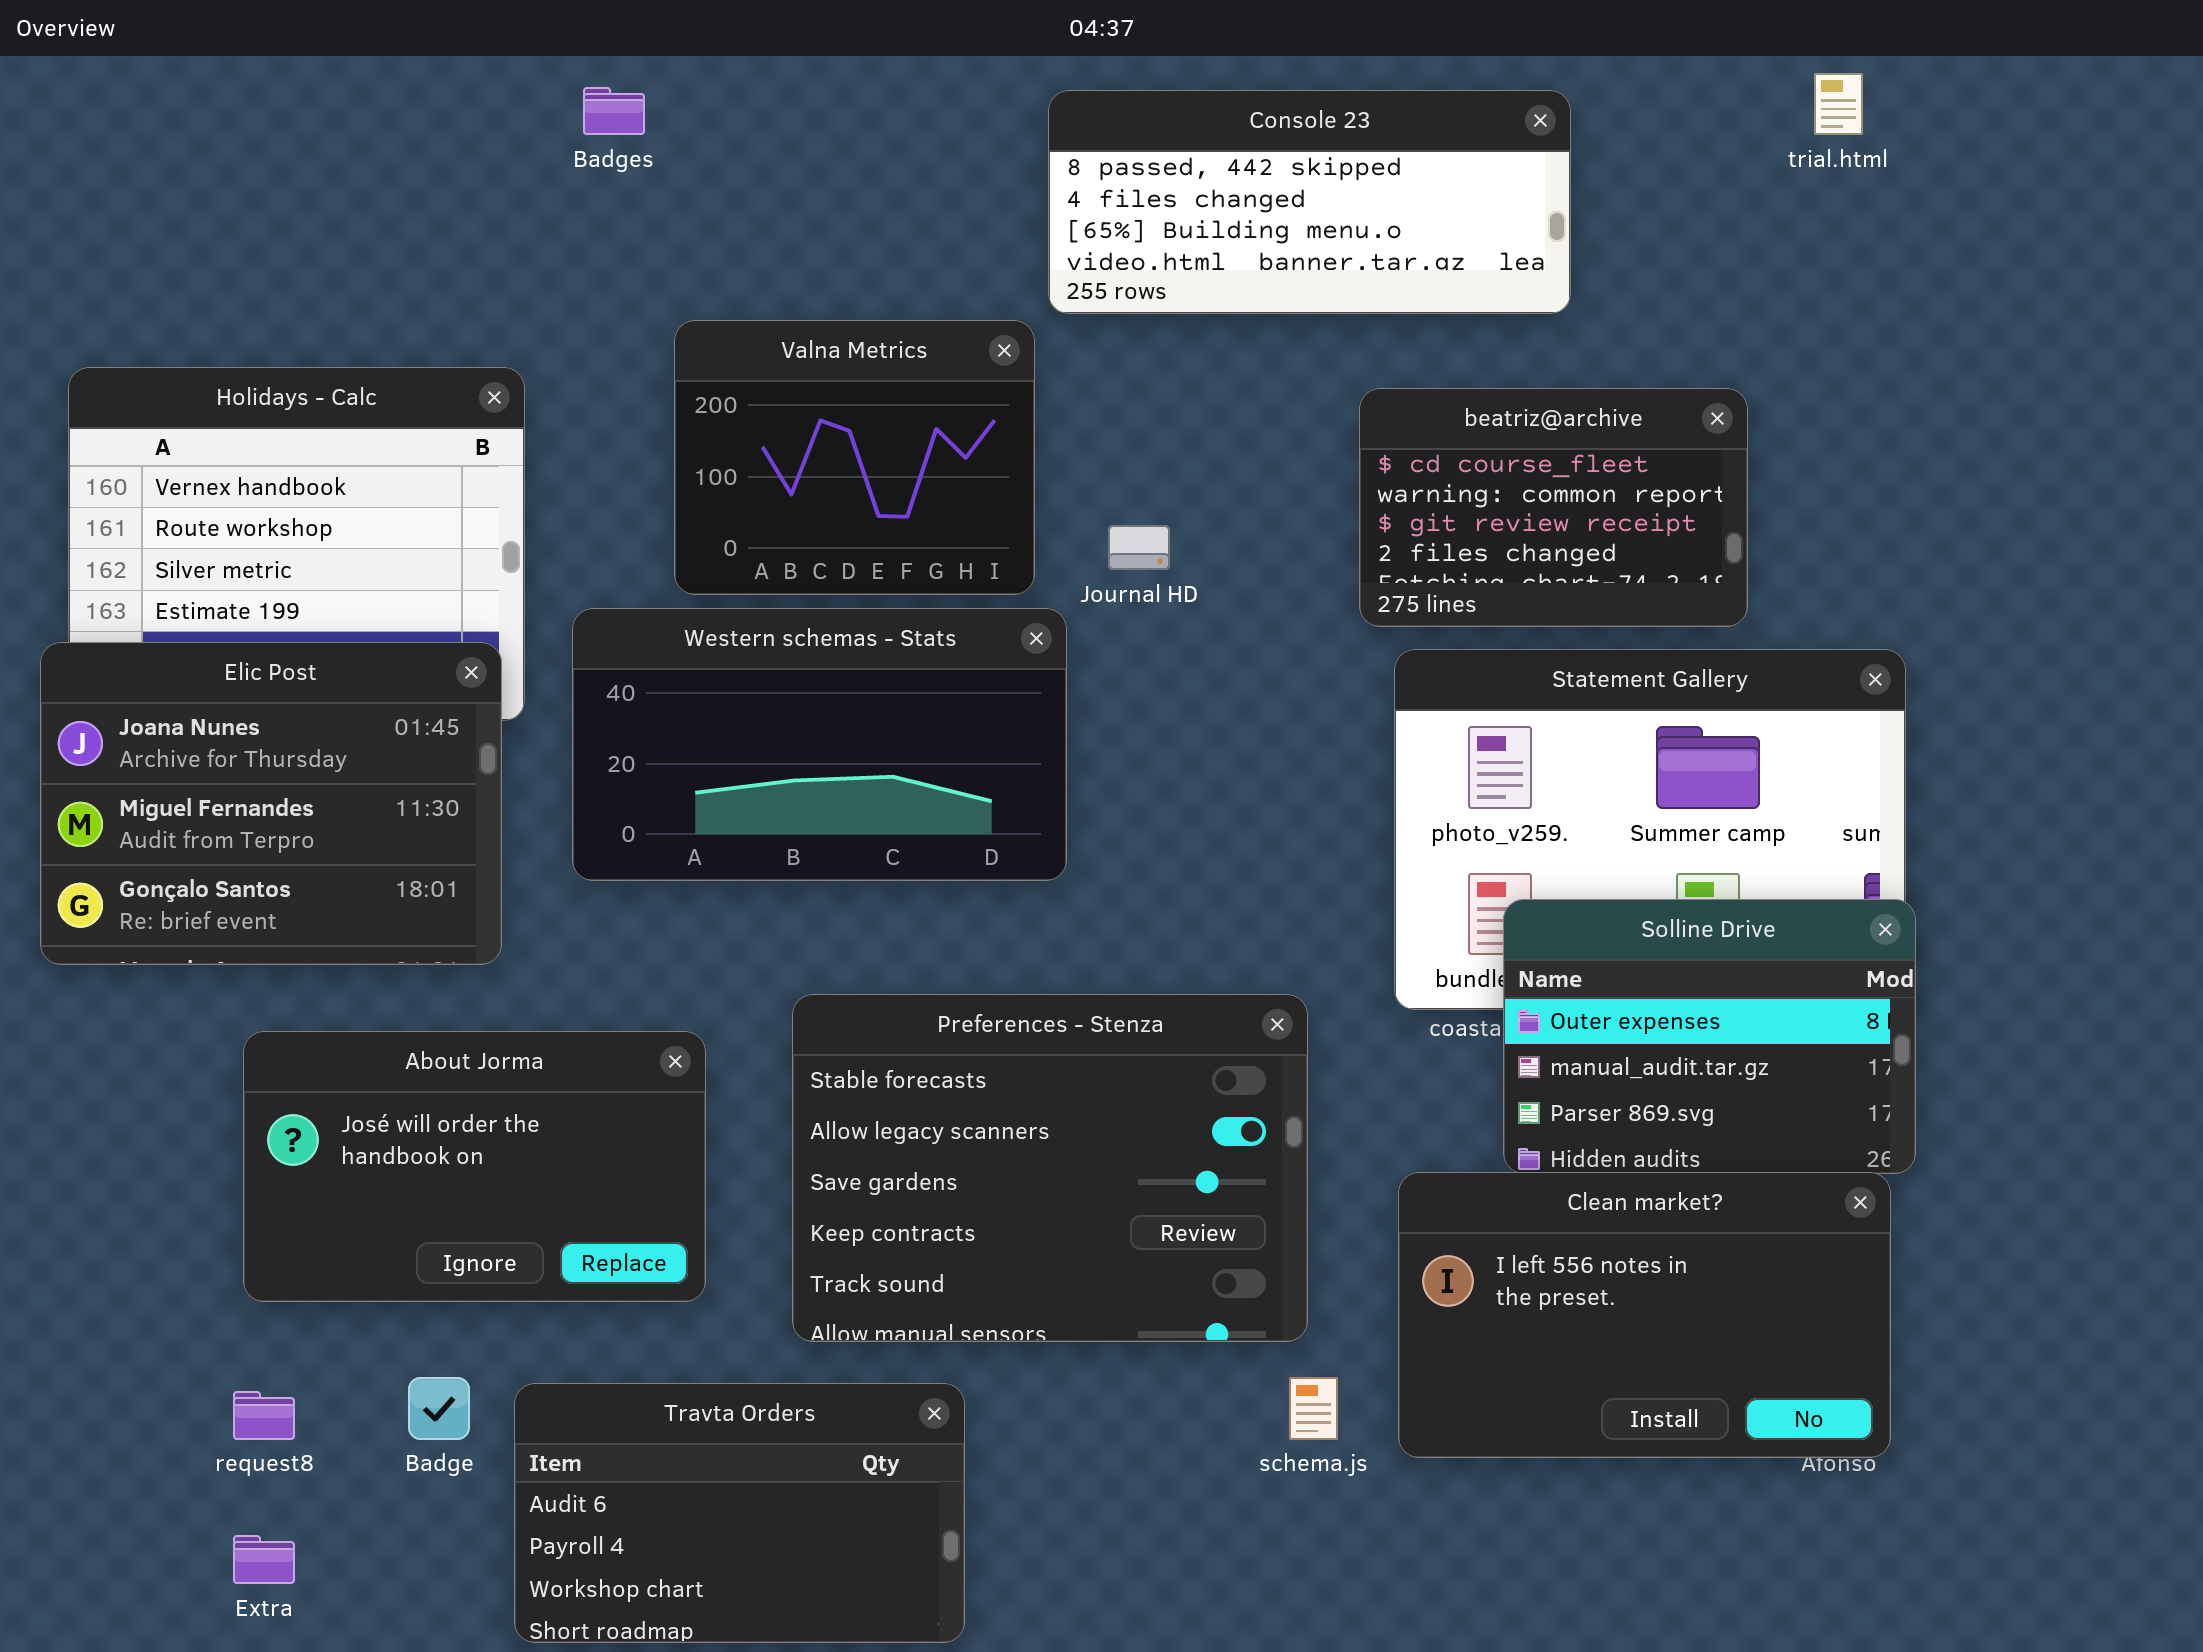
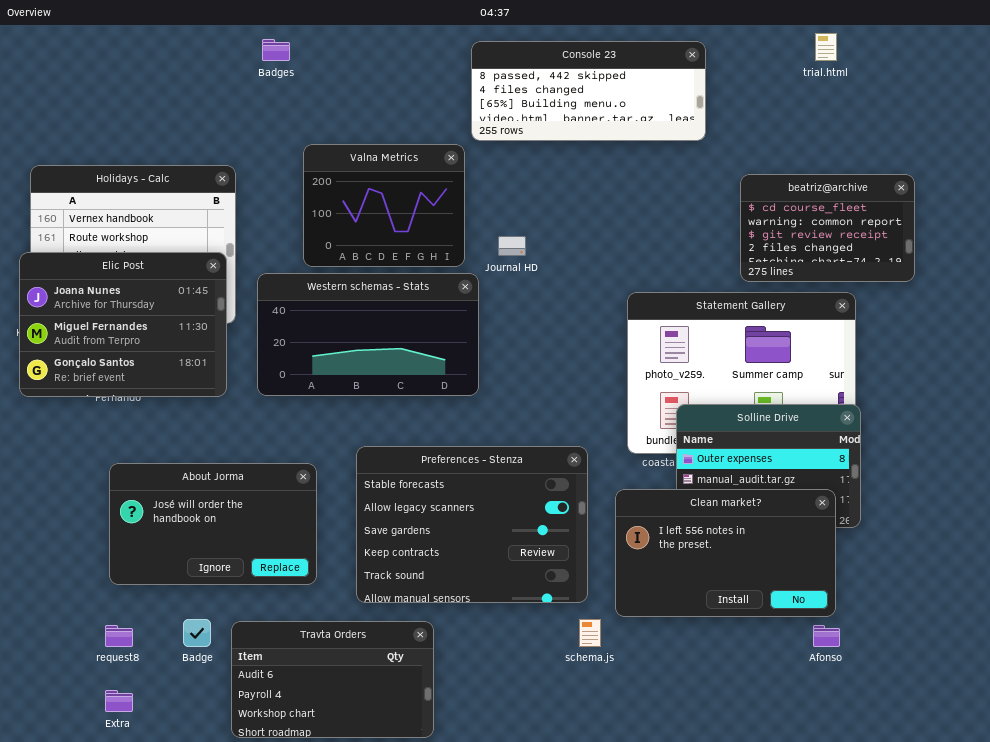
beatriz@archive: [1359,388,1748,627] -> [740,174,915,282], moved
Elic Post: [40,642,502,965] -> [19,252,227,397], moved
Clean market?: [1398,1172,1891,1458] -> [615,489,836,617], moved

